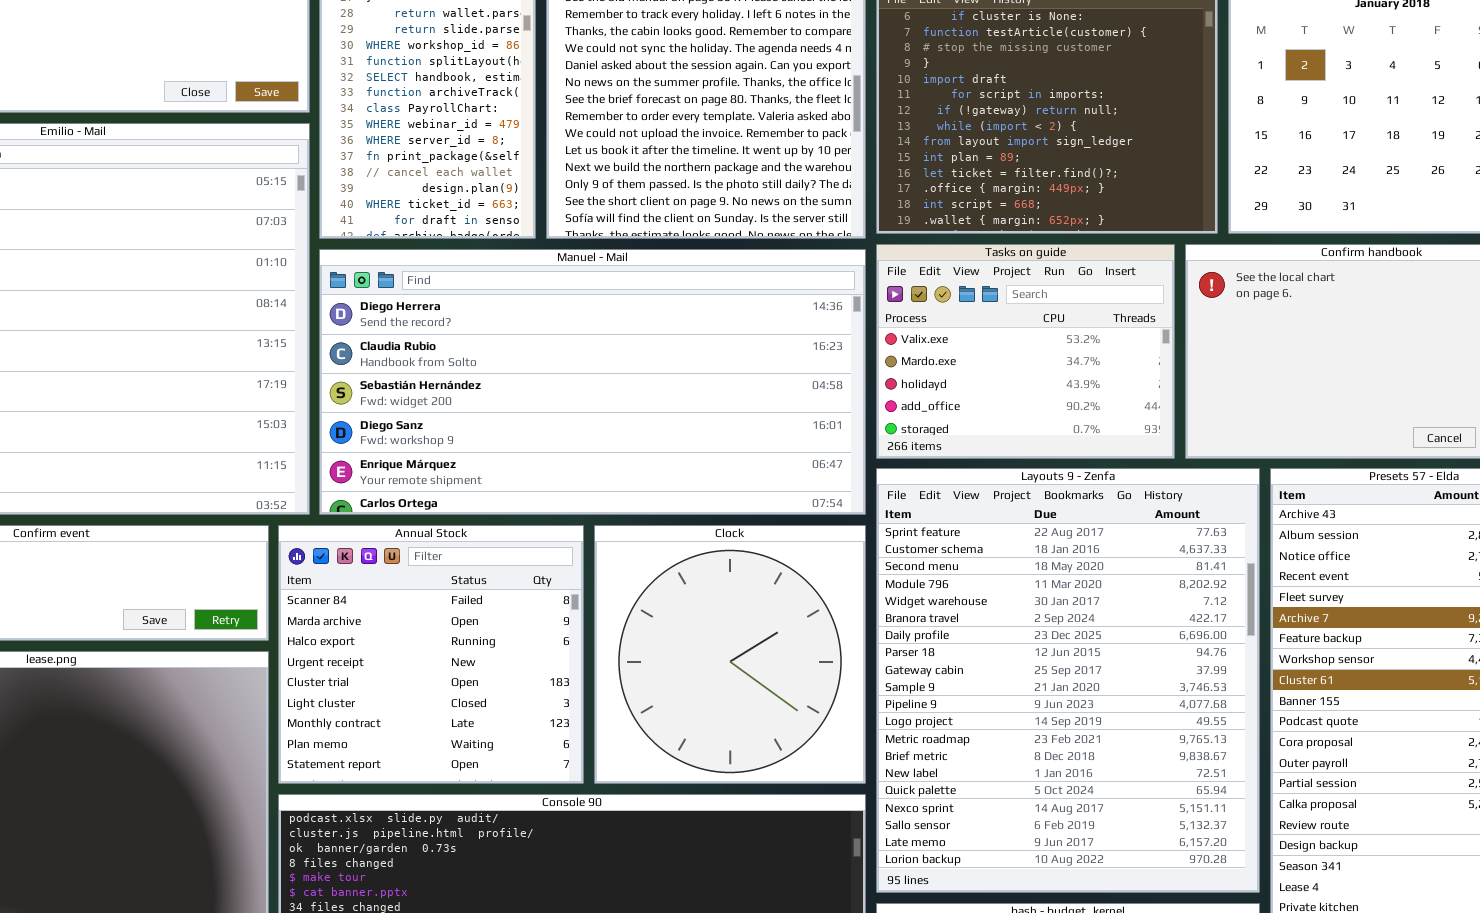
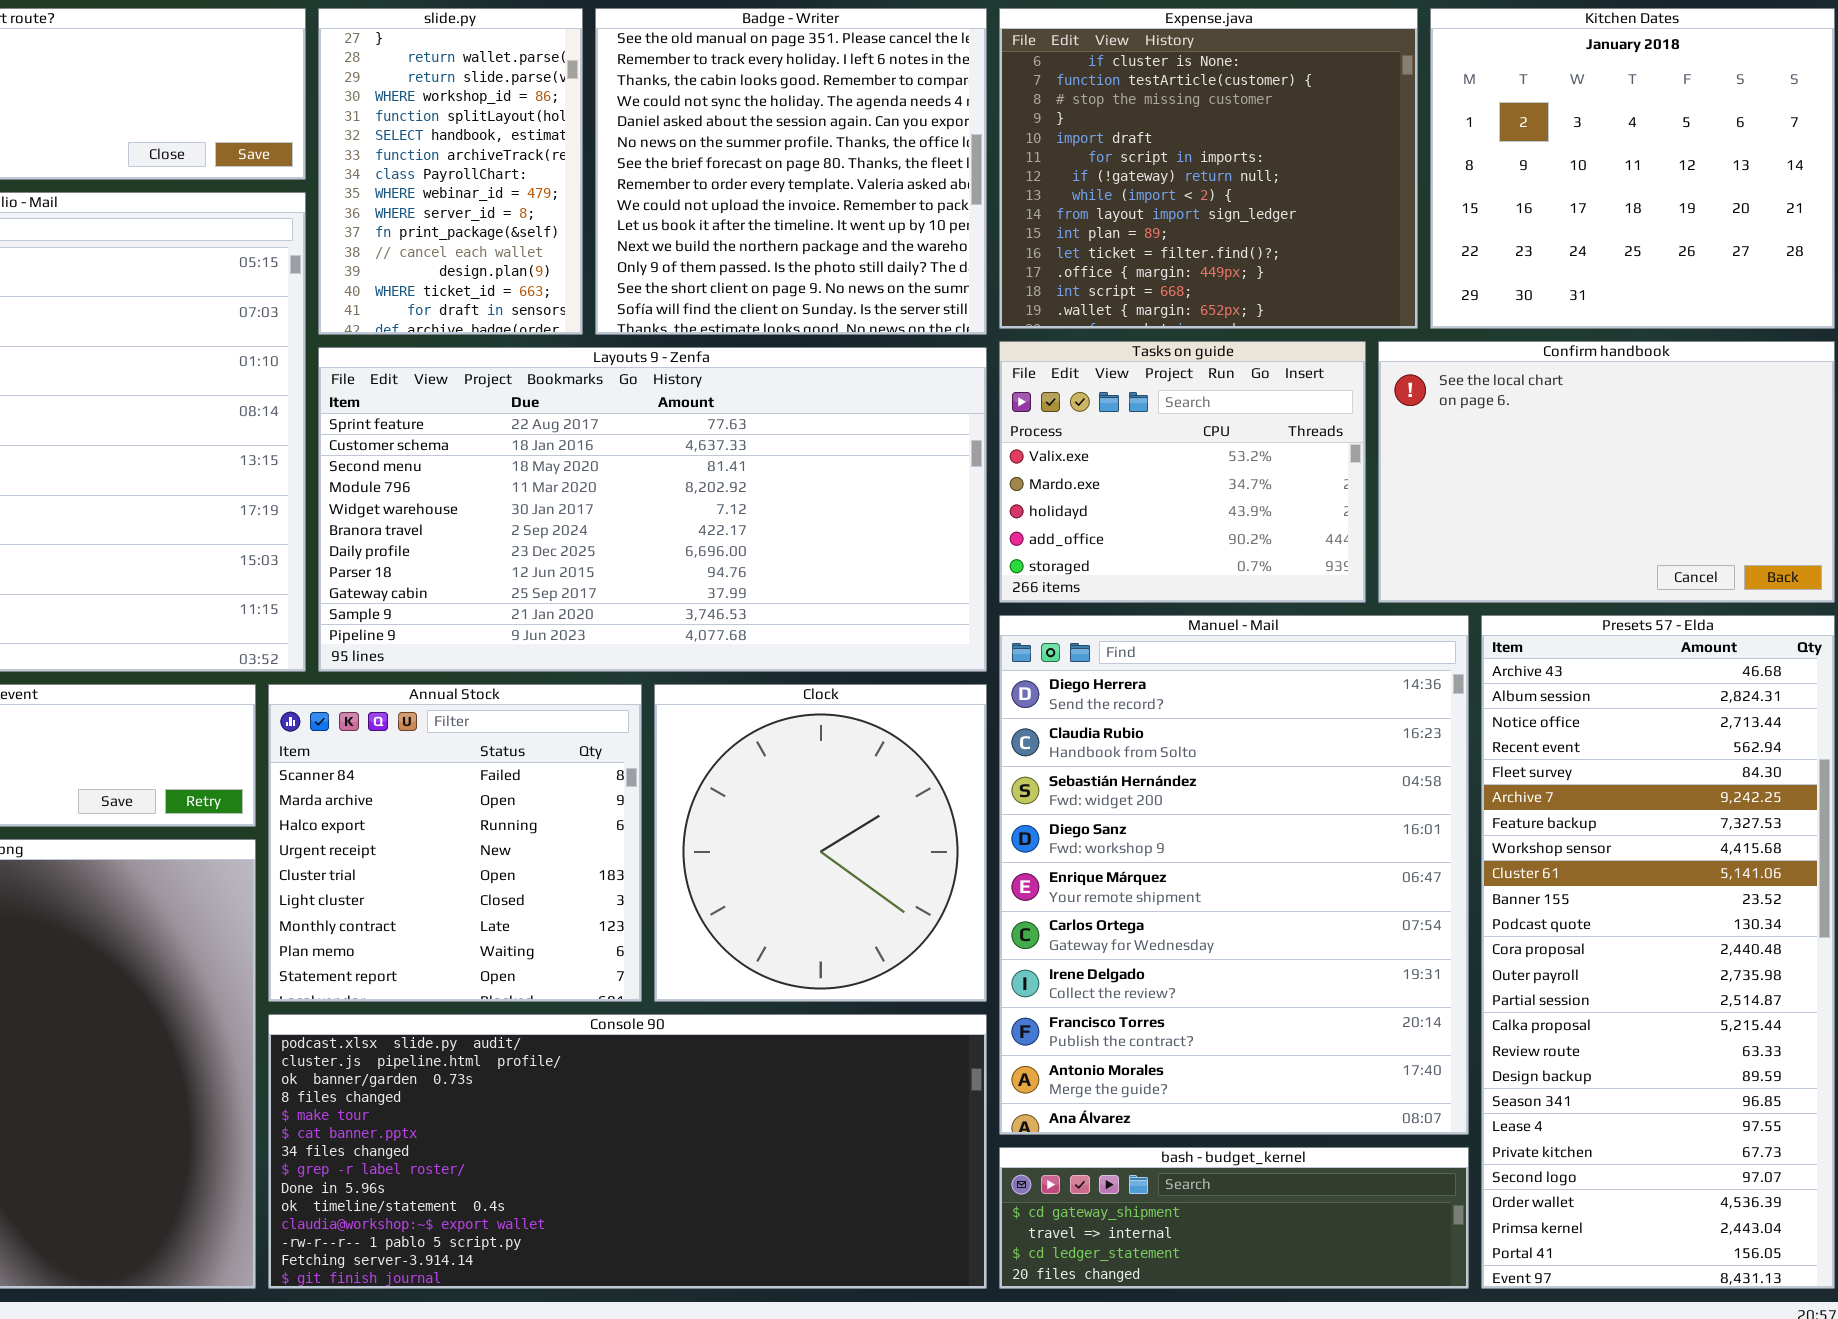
Manuel - Mail: [319,249,866,515] -> [999,615,1469,1135], moved, resized
Layouts 9 - Zenfa: [876,468,1260,893] -> [318,347,987,672], moved, resized

